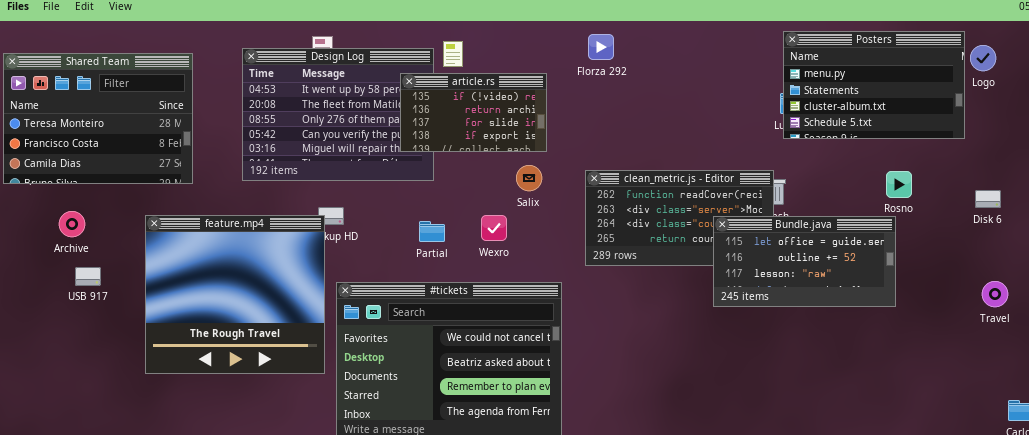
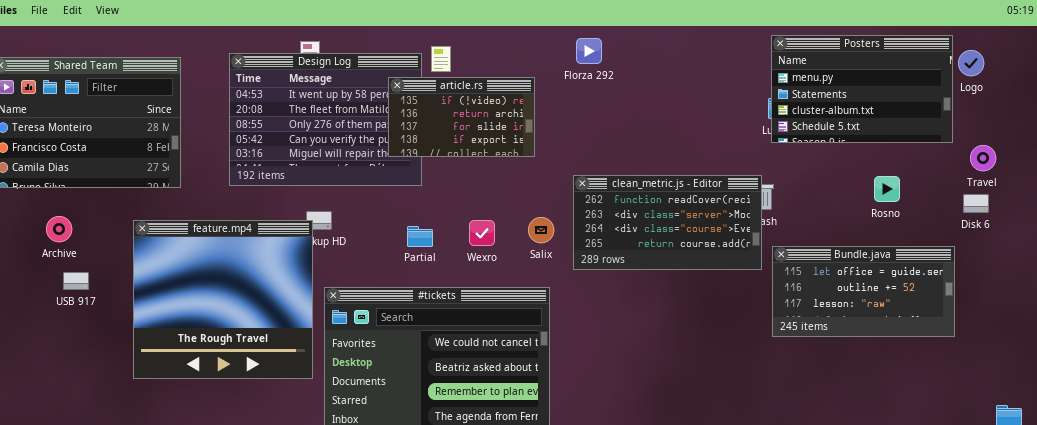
Salix: [516,165,542,191] -> [528,217,554,243], moved
Bundle.java: [713,216,896,307] -> [772,246,955,337], moved
Travel: [982,281,1008,307] -> [970,145,996,171], moved

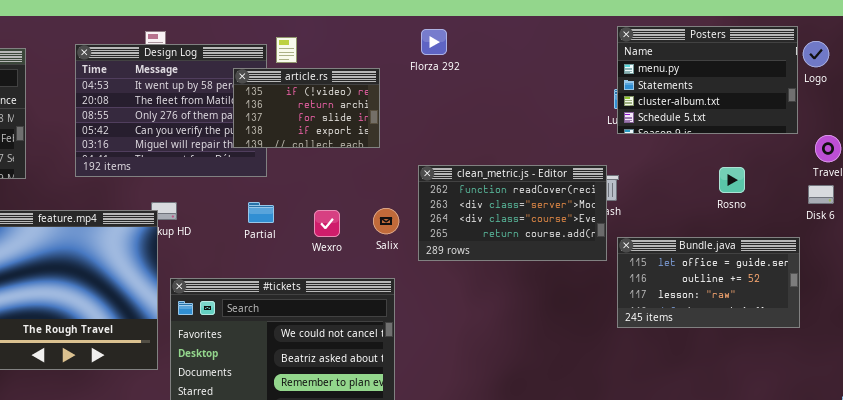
Partial: [407,226,433,247] -> [248,202,274,223], moved

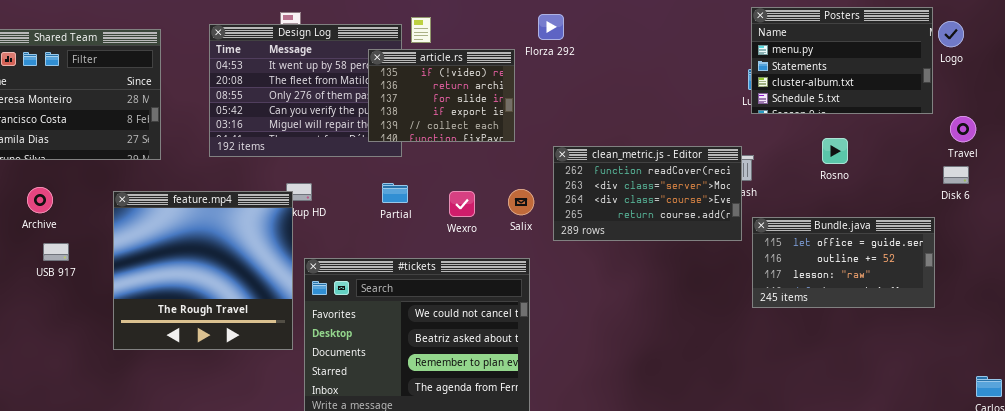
Florza 292: [421,29,447,55] -> [538,14,564,40], moved
article.rs: [233,68,380,148] -> [368,49,515,142], resized
Rosno: [719,167,745,193] -> [822,138,848,164], moved

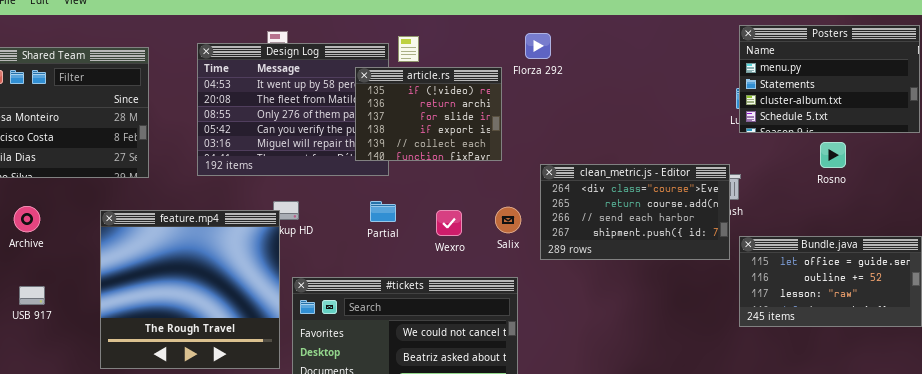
Rosno: [822,138,848,164] -> [820,142,846,168], moved
clean_metric.js - Editor: [553,146,742,241] -> [540,164,730,260], scrolled down 2 rows
USB 917: [43,243,69,261] -> [19,286,45,305], moved

